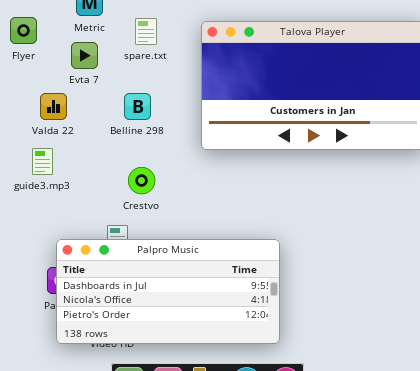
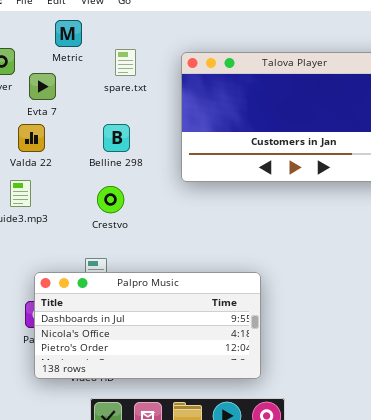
Evta 7: [71,42,98,69] -> [29,73,56,100], moved
Crestvo: [128,167,155,194] -> [97,186,124,213], moved

